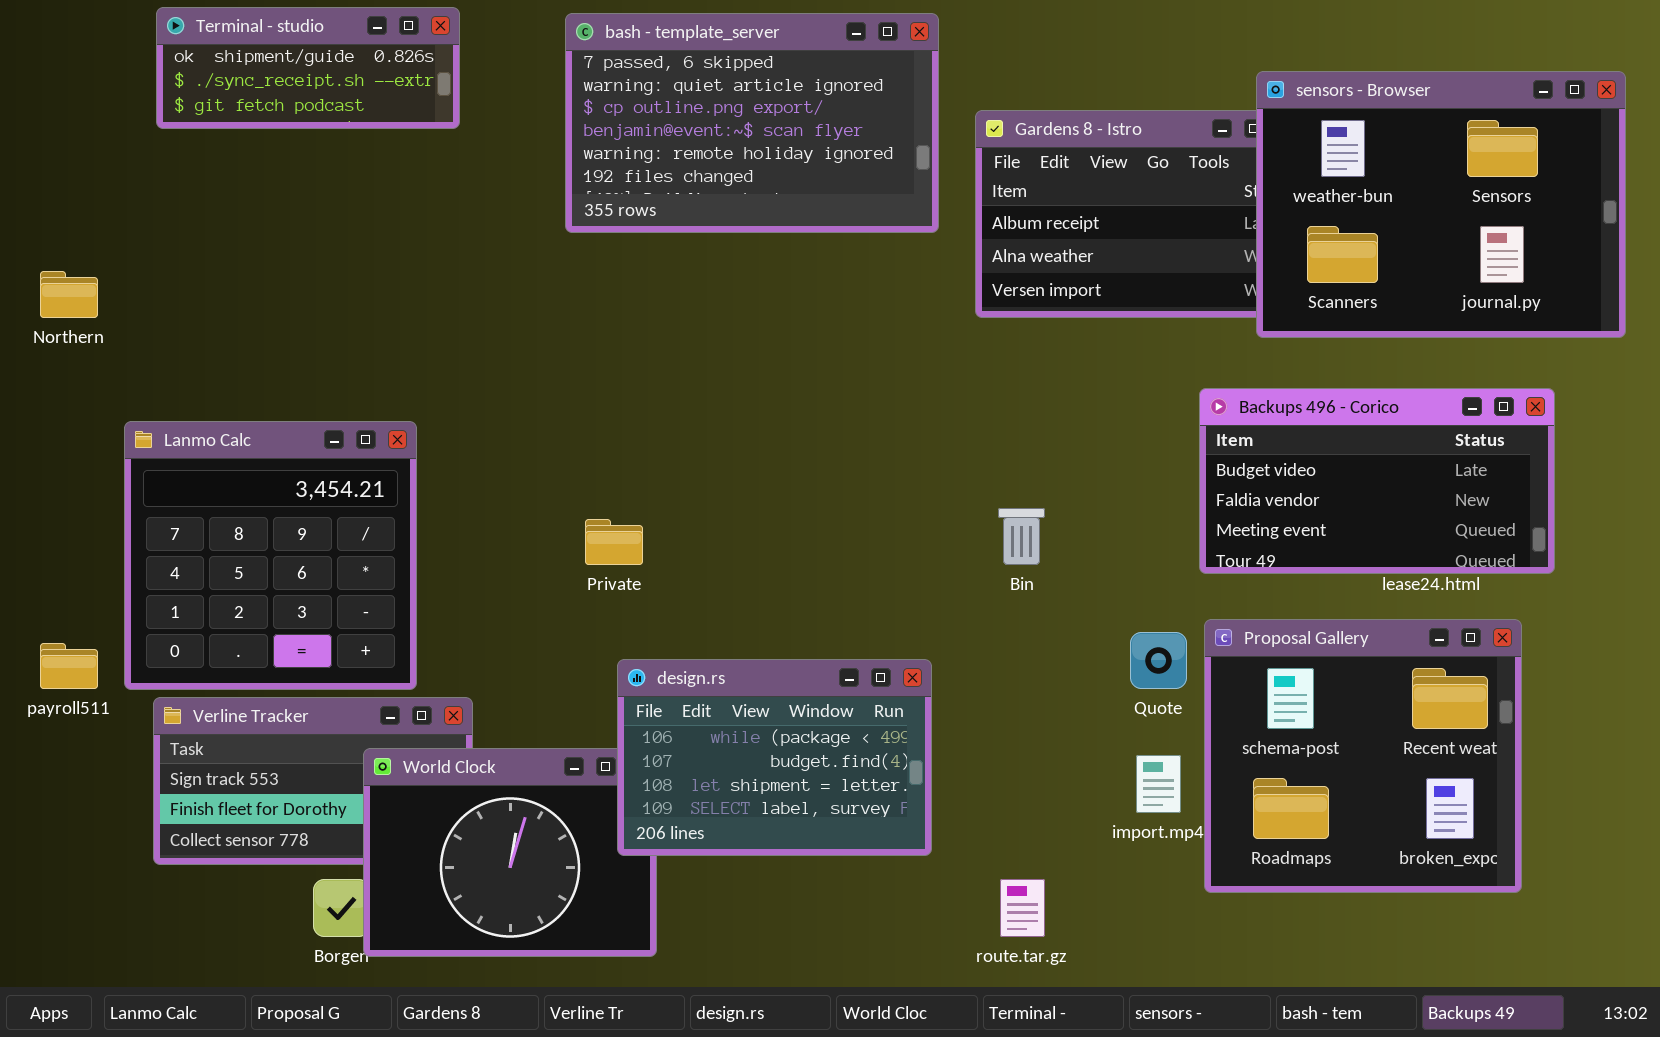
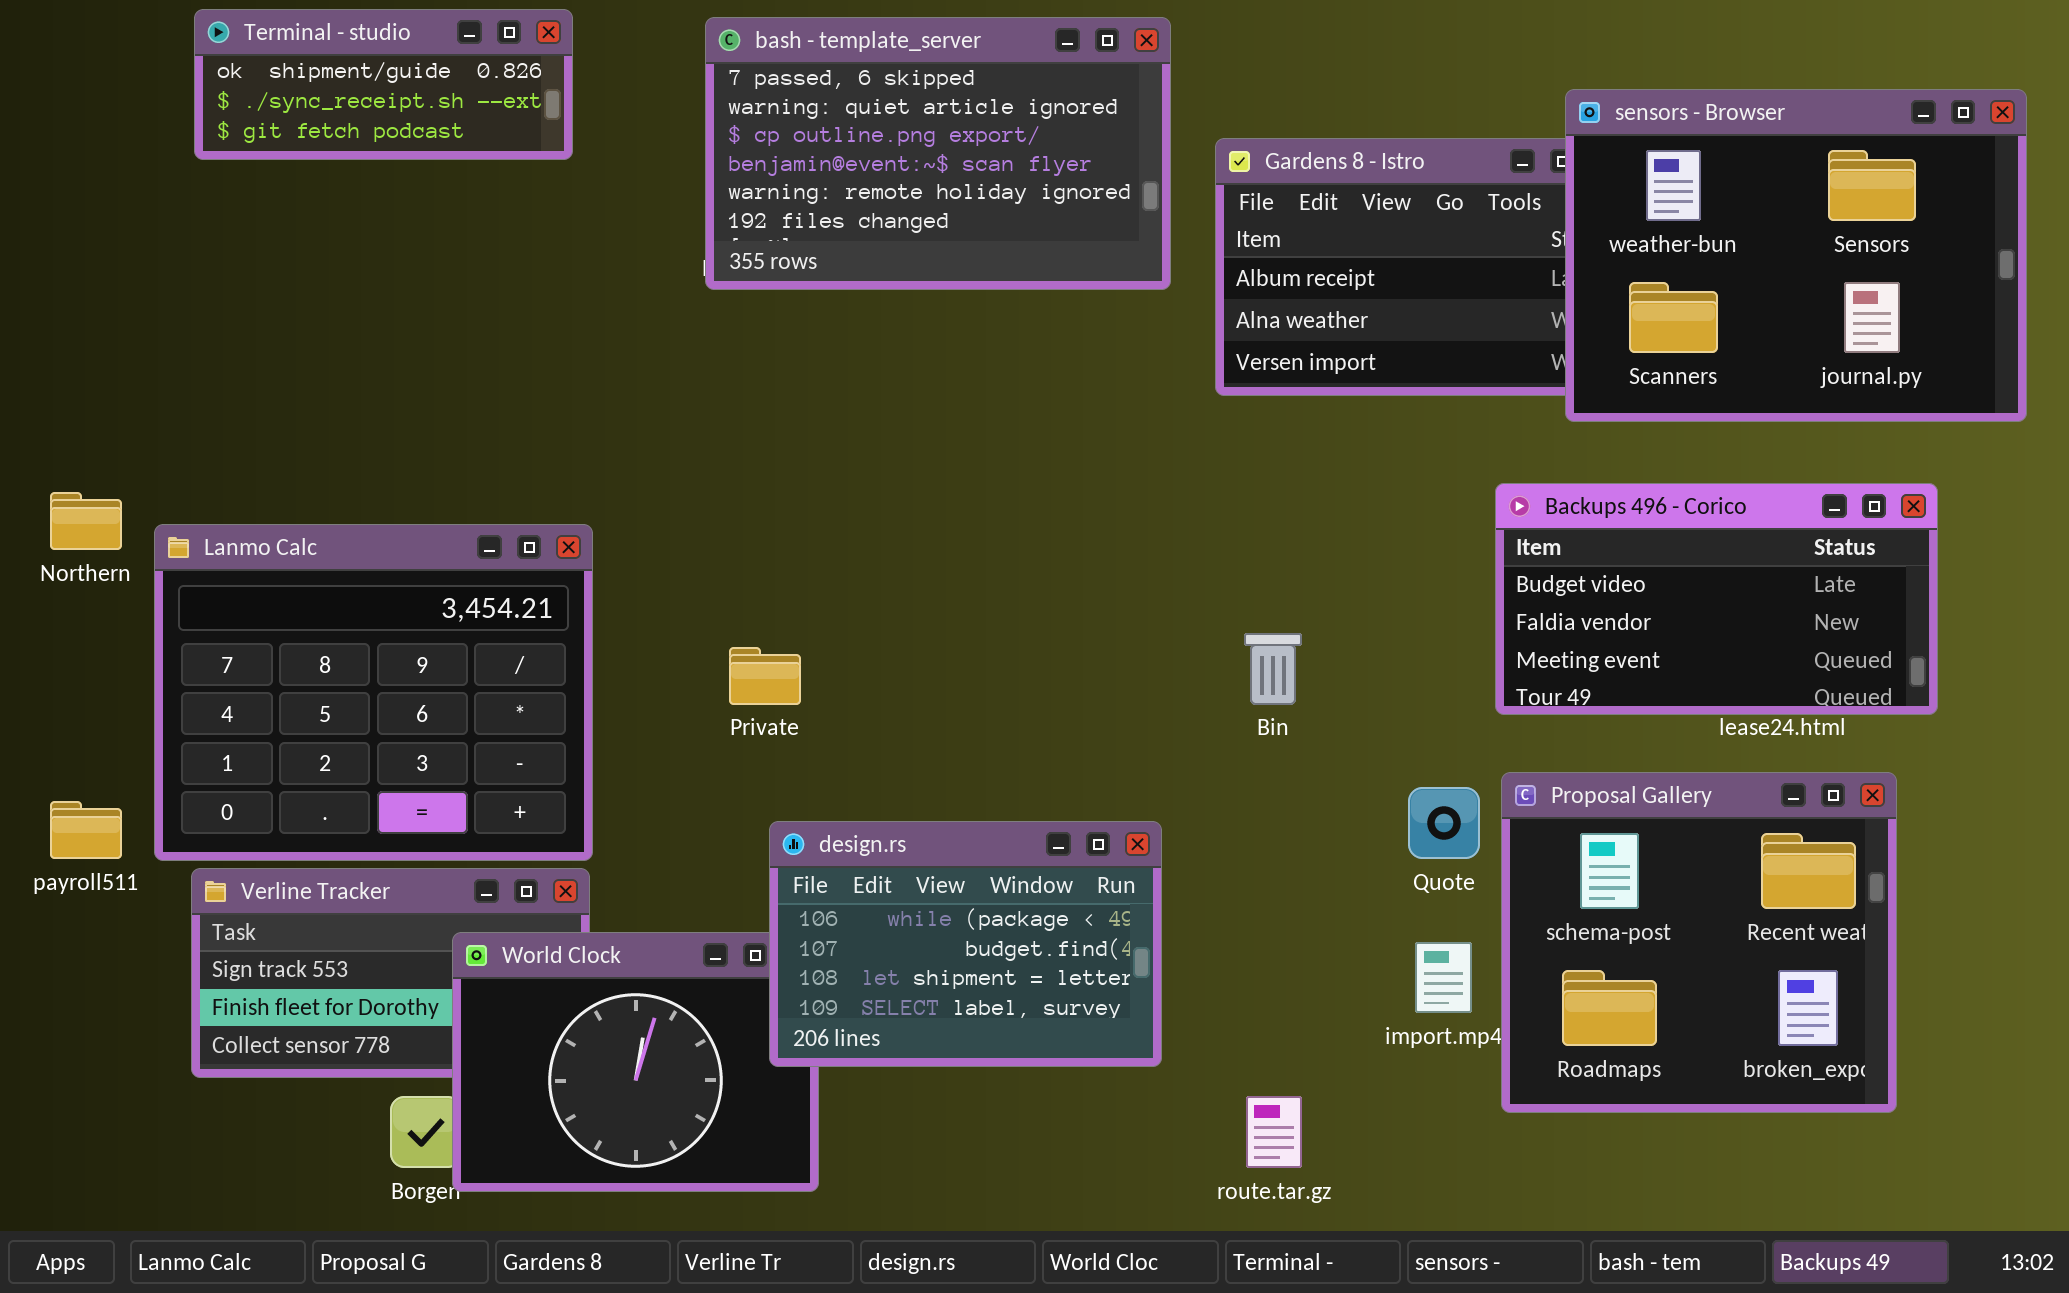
Northern: [40,271,98,318] -> [50,492,122,550], moved
Lanmo Calc: [124,421,417,690] -> [154,524,593,861], resized

